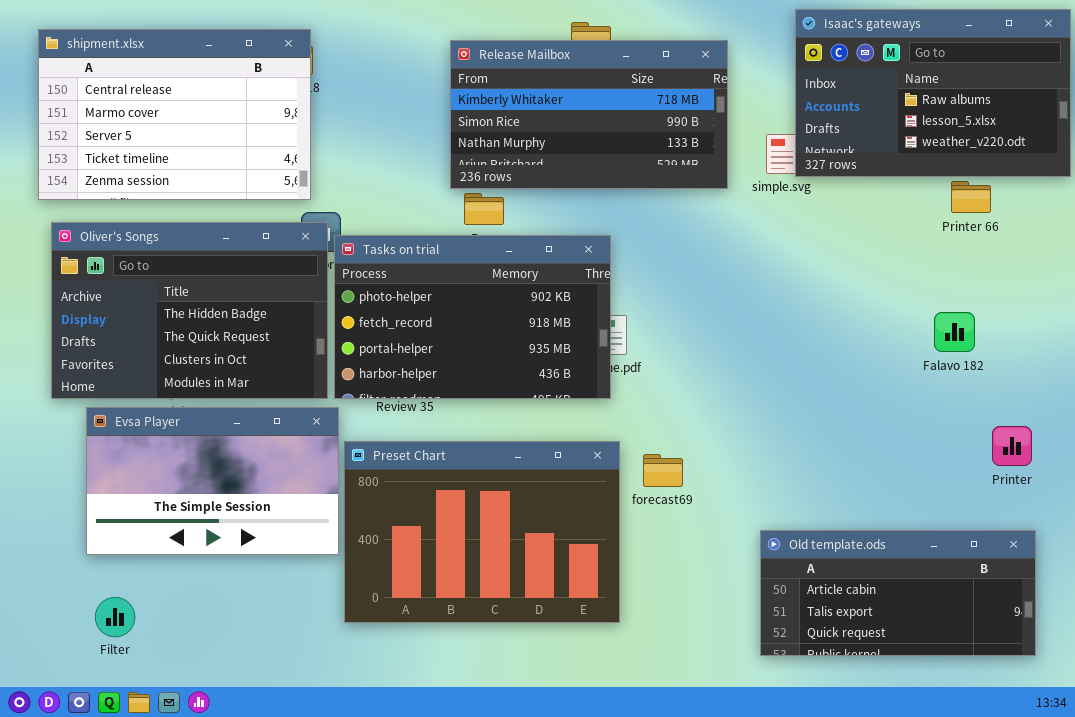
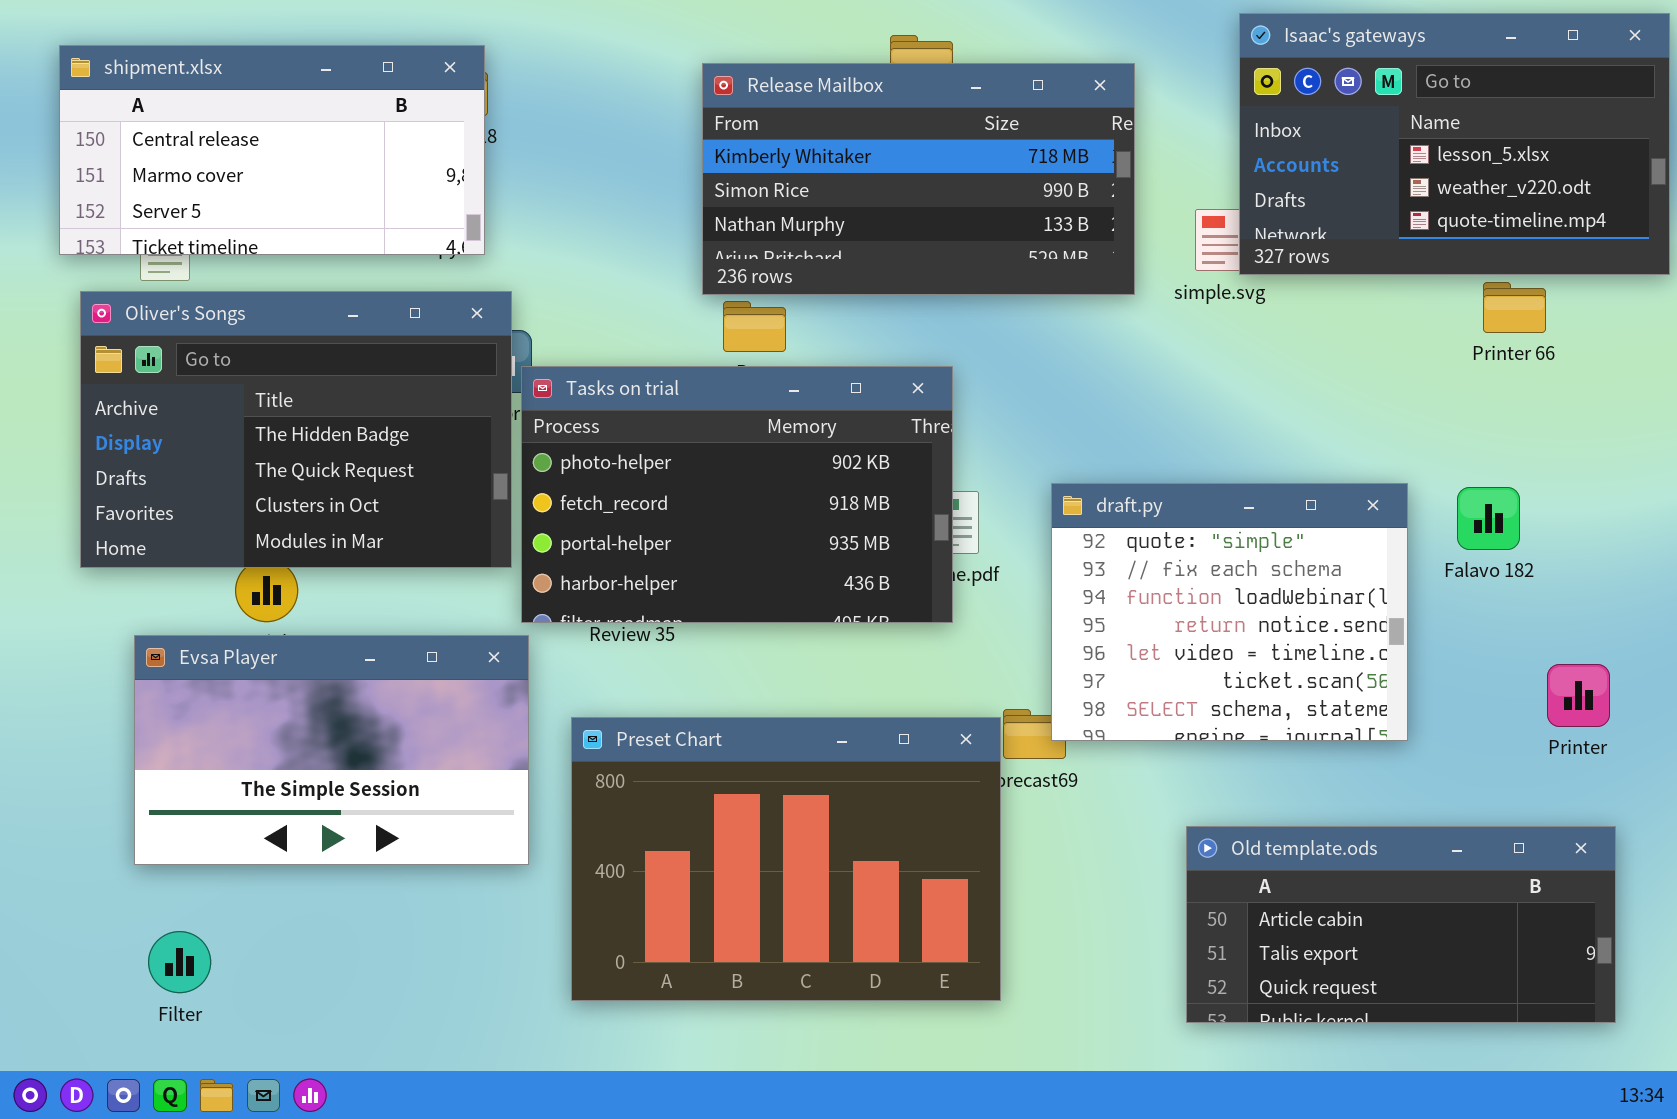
Isaac's gateways: [795,9,1071,177] -> [1239,13,1670,275], scrolled down 1 row
shipment.xlsx: [38,29,311,200] -> [59,45,485,255], resized
Oliver's Songs: [51,222,328,399] -> [80,291,512,568], moved
draft.py: none -> [1051,483,1408,741], opened
Preset Chart: [344,441,620,623] -> [571,717,1001,1001], moved

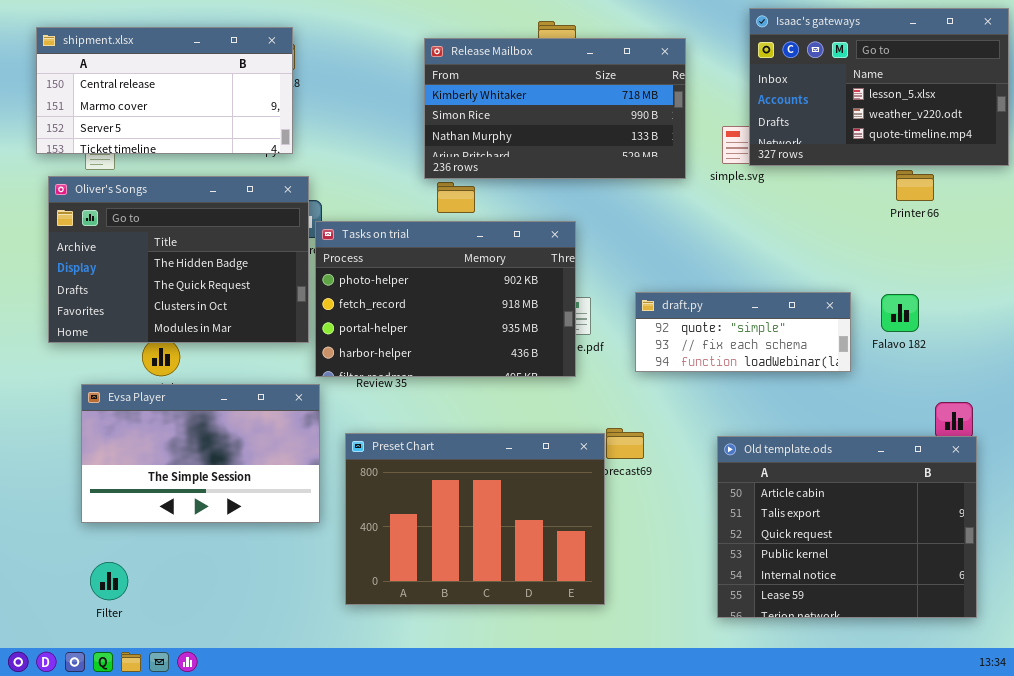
draft.py: [1051,483,1408,741] -> [635,292,851,372], resized
Old template.ods: [1186,826,1616,1023] -> [717,436,977,618], resized

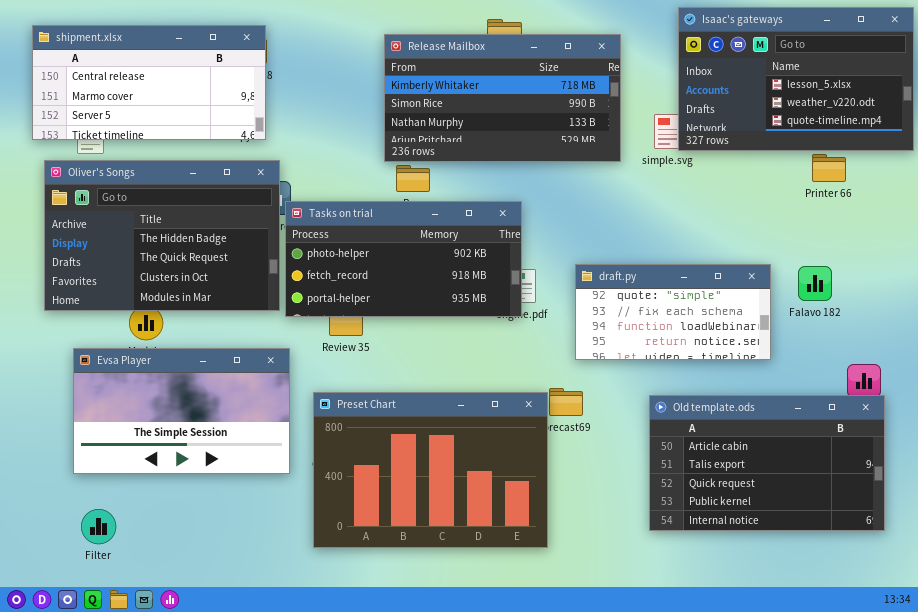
Tasks on trial: [315,221,576,377] -> [285,201,522,317], resized
draft.py: [635,292,851,372] -> [575,264,771,360], resized
Old template.ods: [717,436,977,618] -> [649,395,885,531], resized

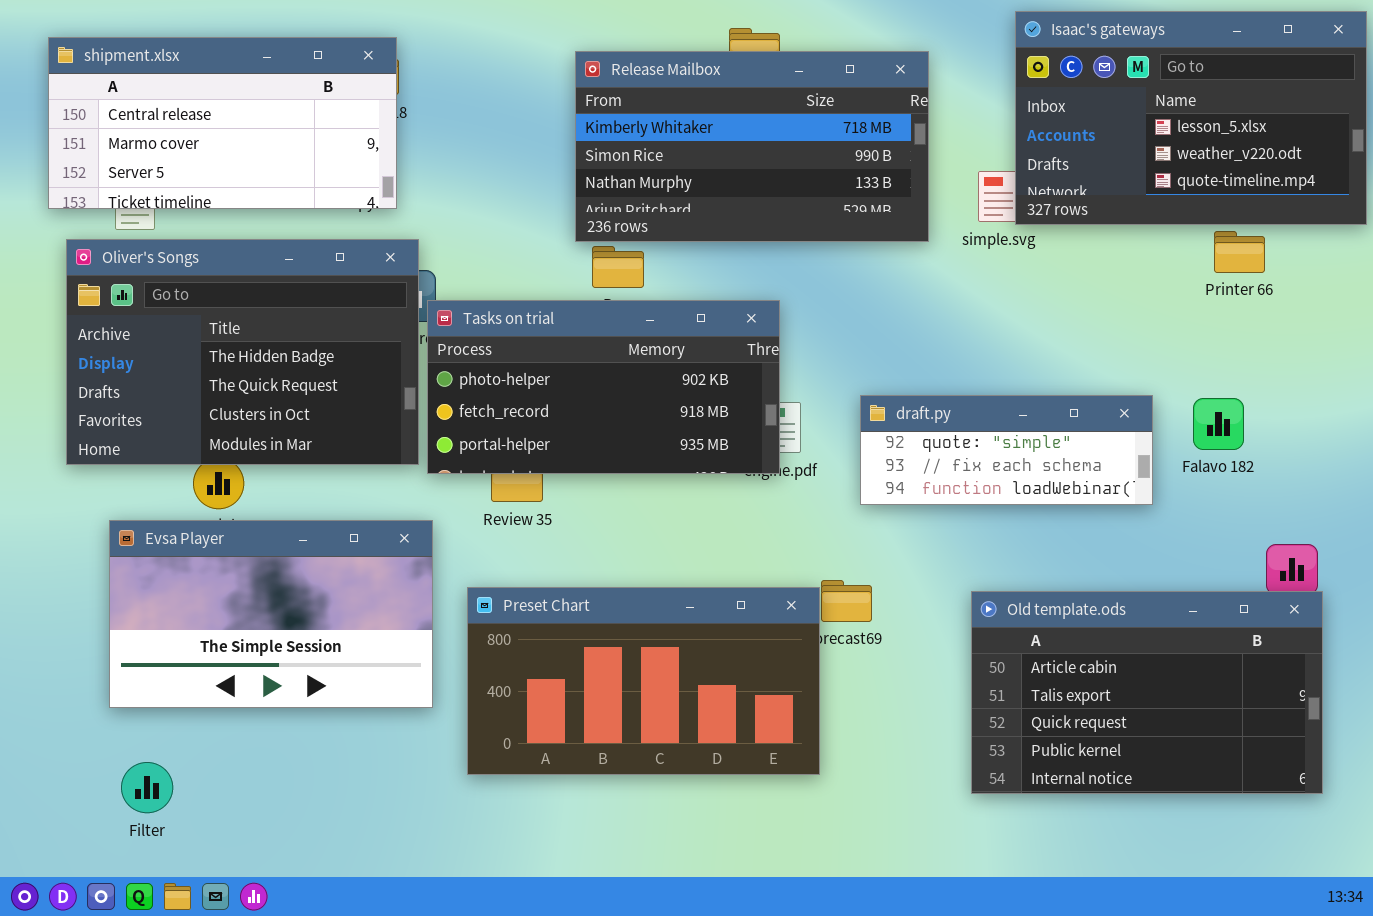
draft.py: [575,264,771,360] -> [860,395,1153,505], resized
Preset Chart: [313,392,548,548] -> [467,587,820,775], resized

